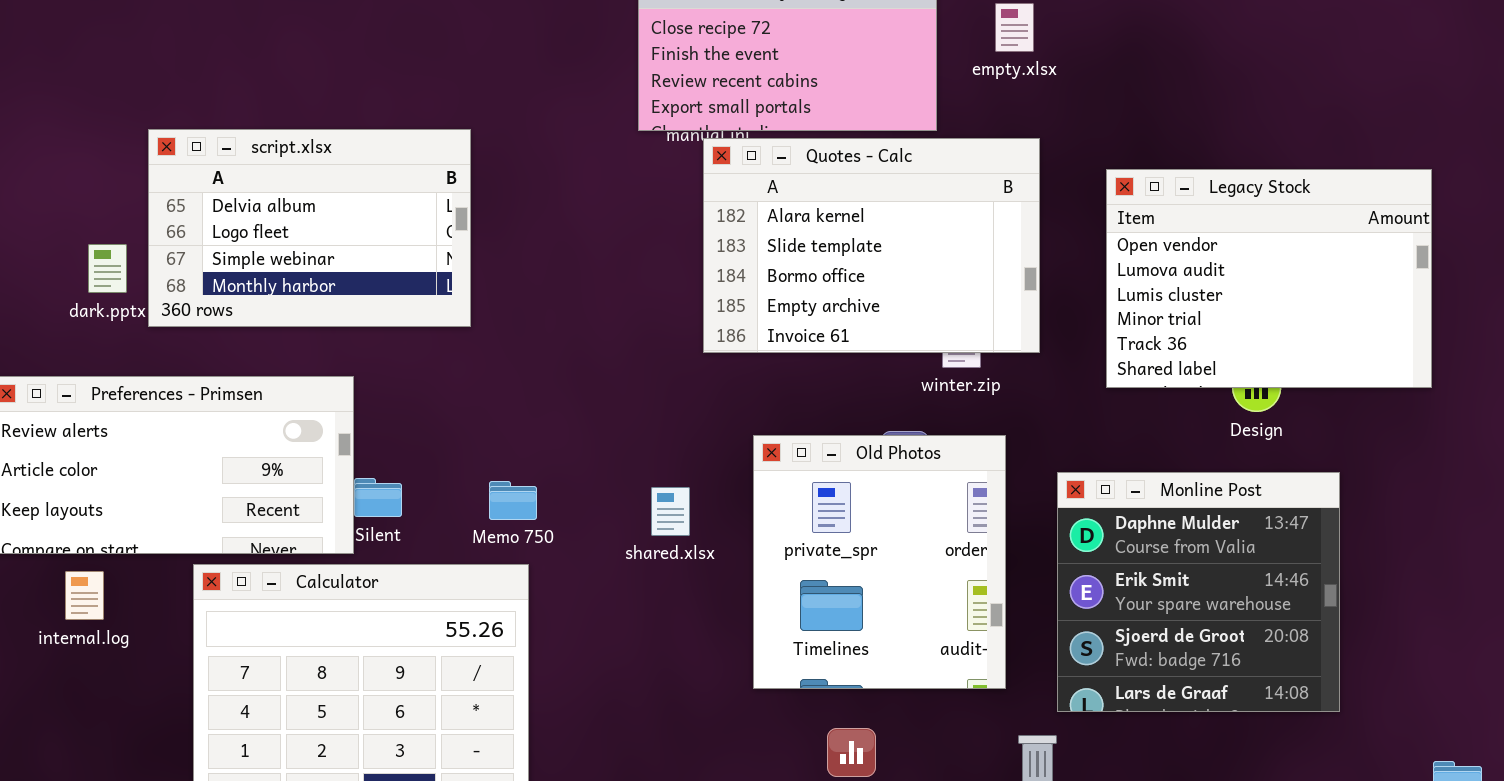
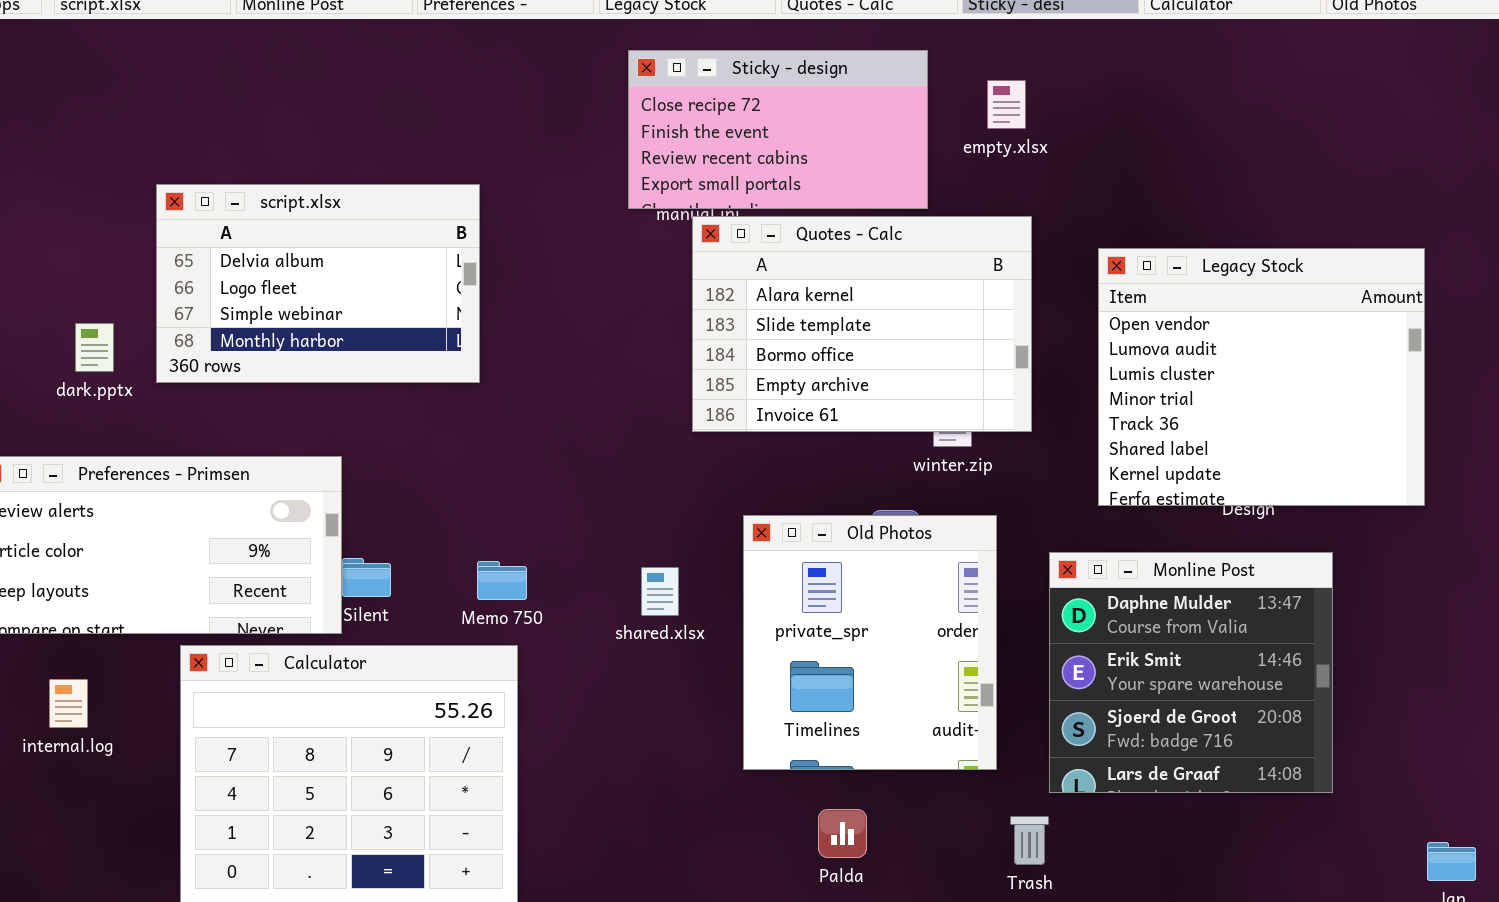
script.xlsx: [148,129,471,327] -> [156,184,480,383], moved
Legacy Stock: [1106,169,1432,388] -> [1098,248,1425,506], resized
internal.log: [65,571,104,620] -> [49,679,88,728], moved

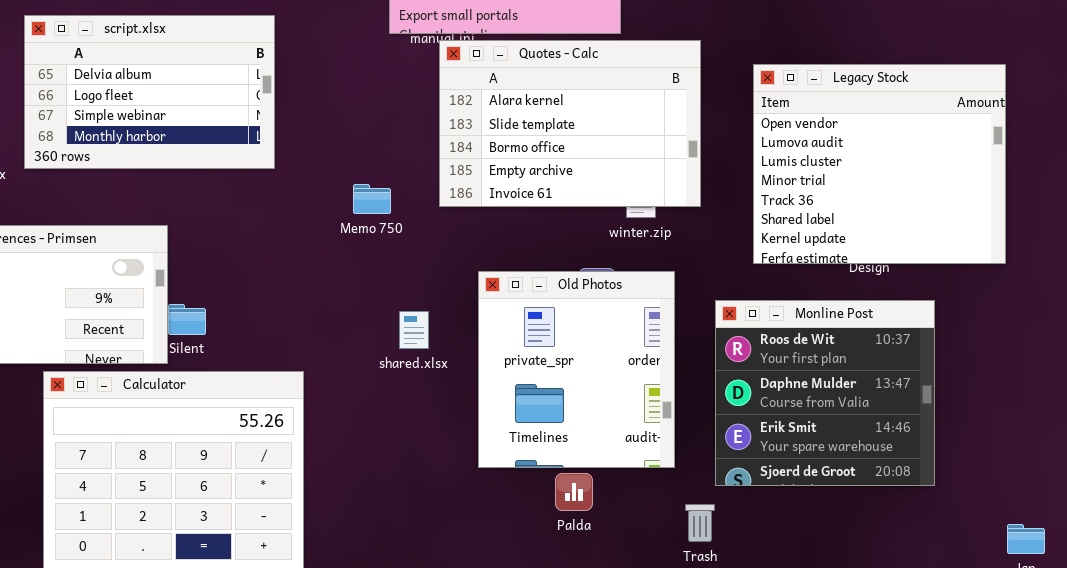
Monline Post: [1049,552,1333,793] -> [715,300,935,486], scrolled up 1 row
Memo 750: [477,561,527,600] -> [353,184,391,214], moved
Palda: [818,809,867,858] -> [555,473,593,511], moved

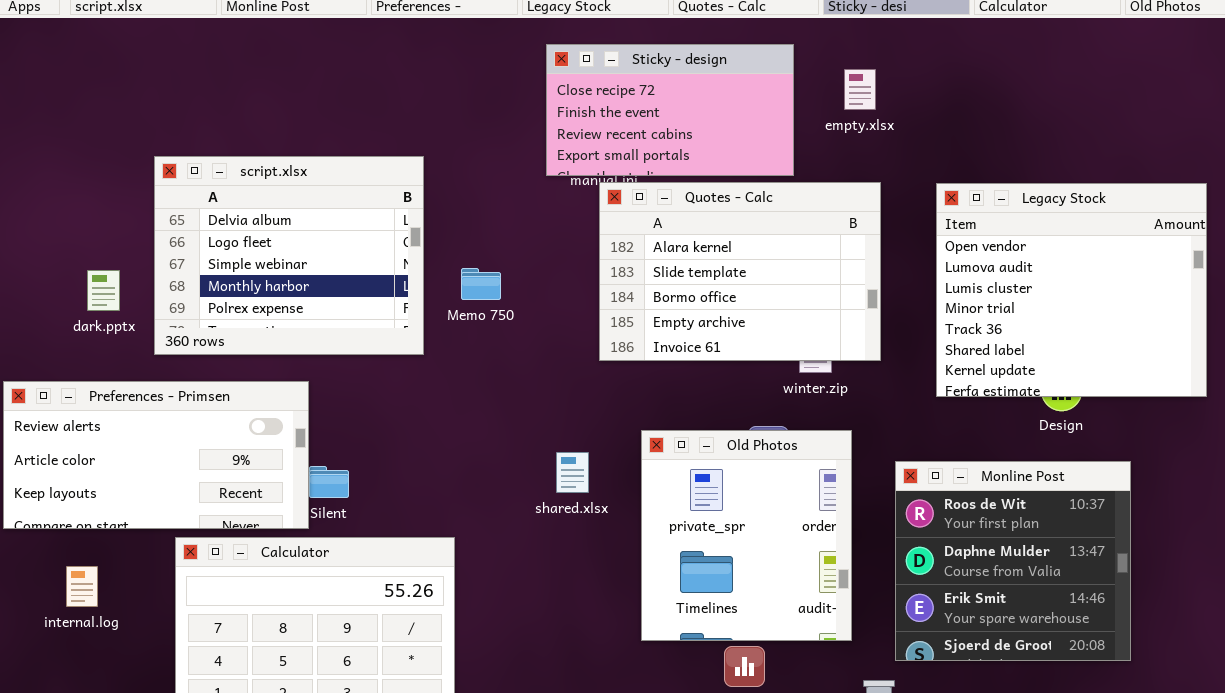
script.xlsx: [24,15,275,169] -> [154,156,424,355], resized
Legacy Stock: [753,64,1006,264] -> [936,183,1207,397], moved
Memo 750: [353,184,391,214] -> [461,268,501,300], moved
shared.xlsx: [399,311,429,349] -> [556,452,589,493], moved

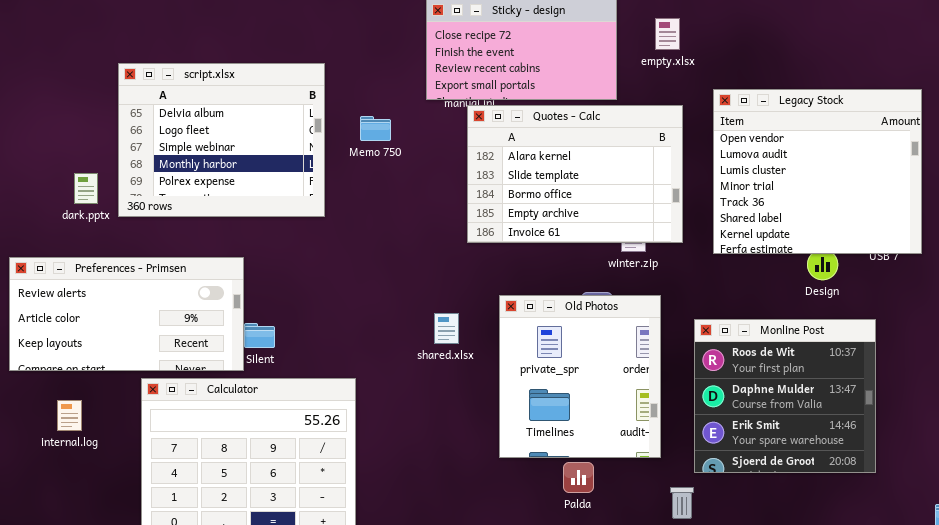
script.xlsx: [154,156,424,355] -> [118,63,325,217], moved
Legacy Stock: [936,183,1207,397] -> [713,89,922,254], moved
Memo 750: [461,268,501,300] -> [360,116,391,141], moved

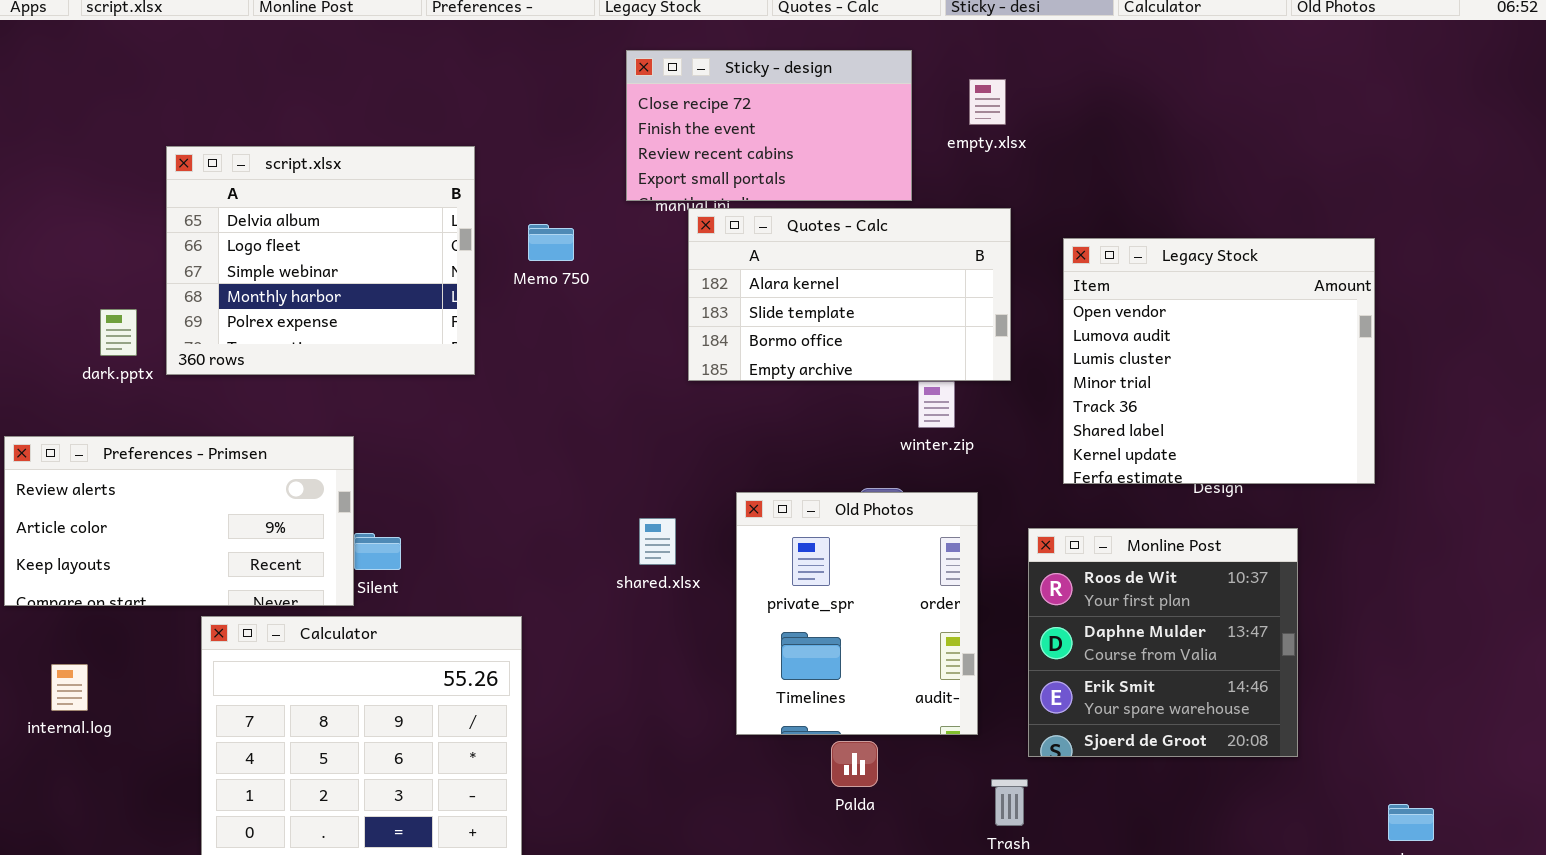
Legacy Stock: [713,89,922,254] -> [1063,238,1375,484], moved
Quotes - Calc: [467,105,683,243] -> [688,208,1011,381], resized
internal.log: [57,400,82,431] -> [51,664,88,711], moved

